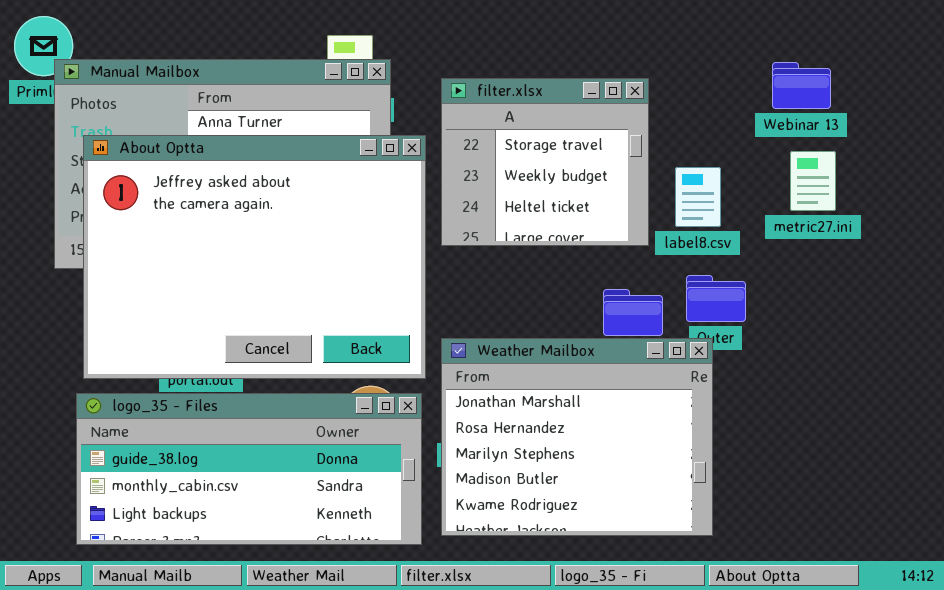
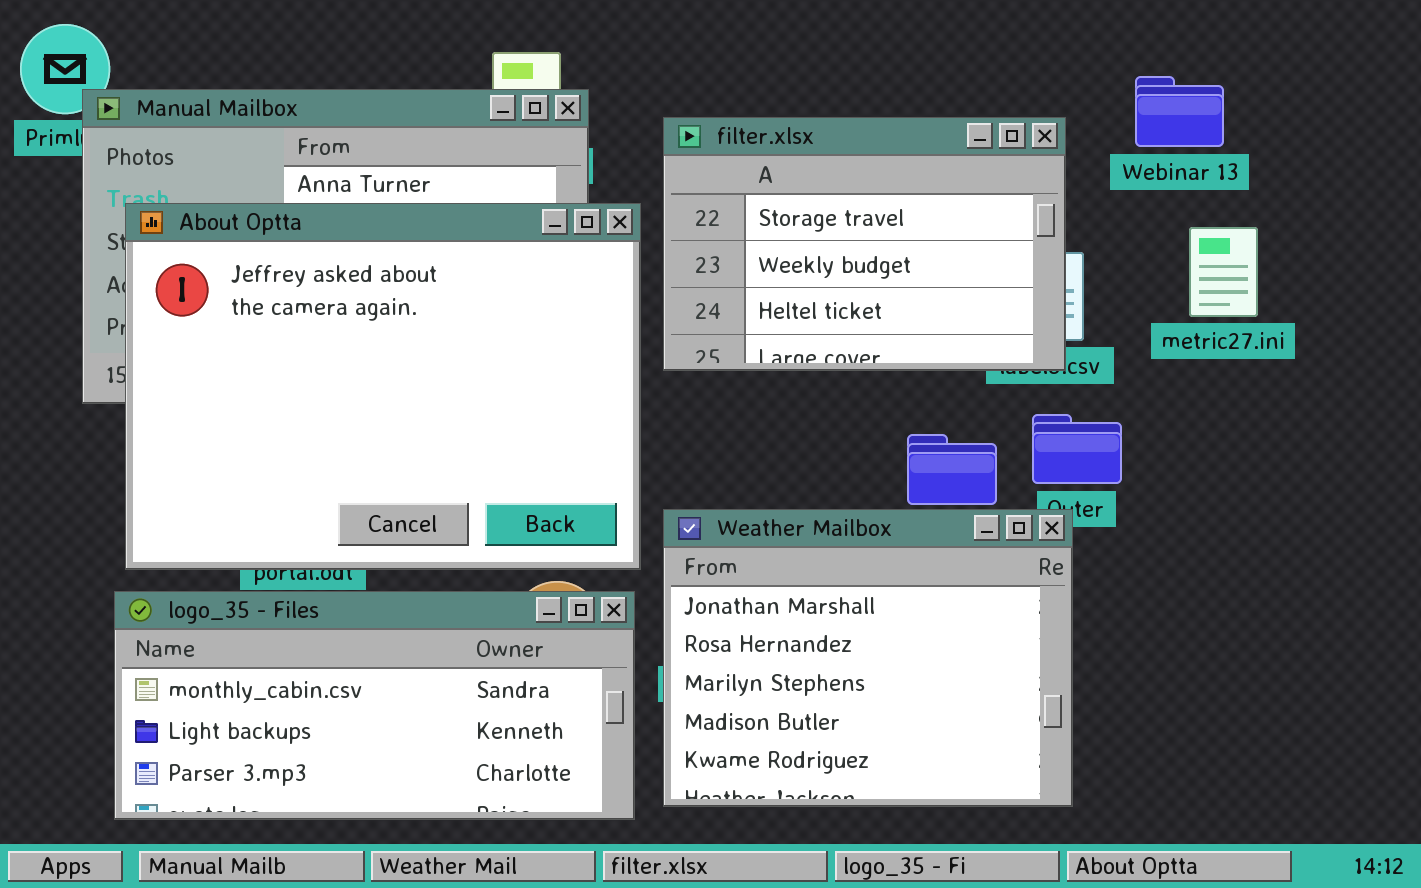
Webinar 13: [772,62,831,109] -> [1135,76,1224,147], moved
filter.xlsx: [441,78,649,246] -> [663,117,1066,371], resized
logo_35 - Files: [76,393,422,545] -> [114,591,635,820], scrolled down 1 row

